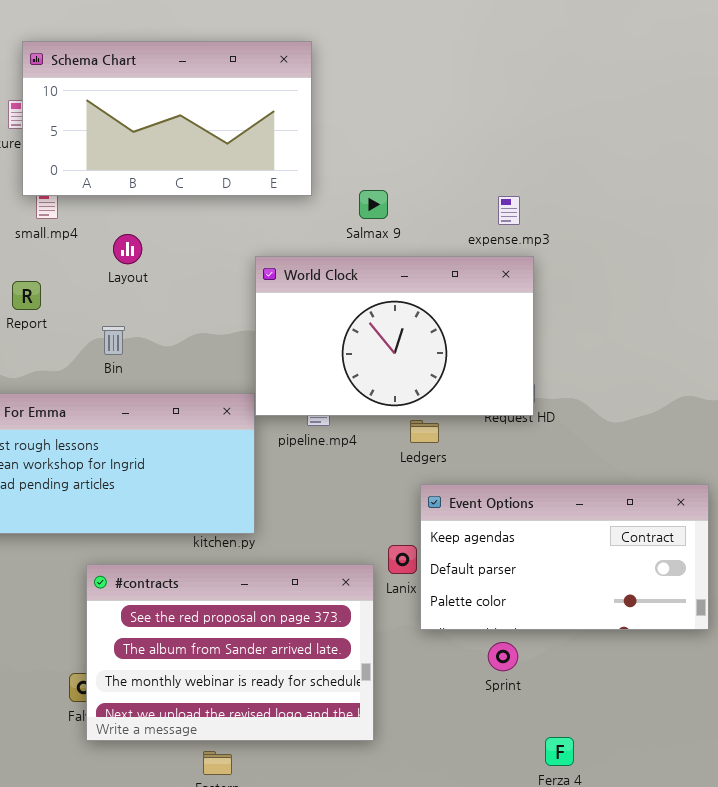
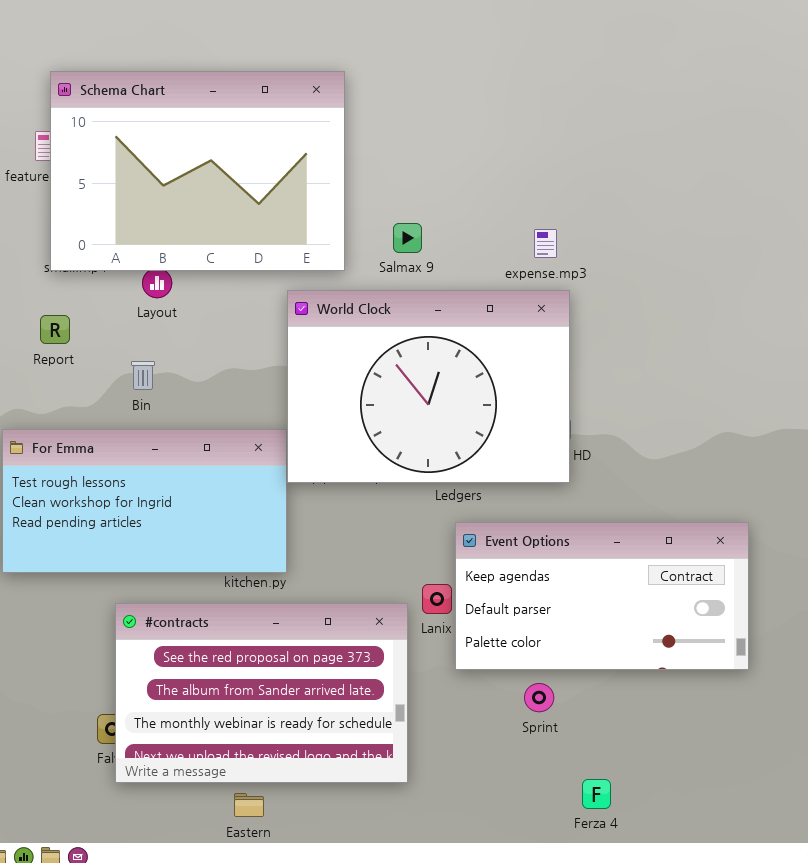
Schema Chart: [22,41,312,196] -> [50,71,345,271], resized
World Clock: [255,256,534,416] -> [287,290,570,483], resized

